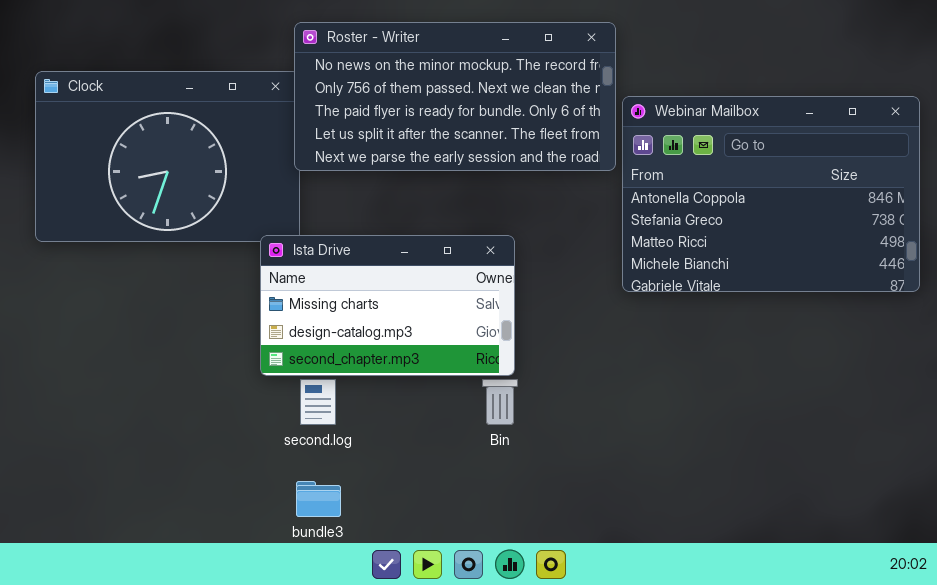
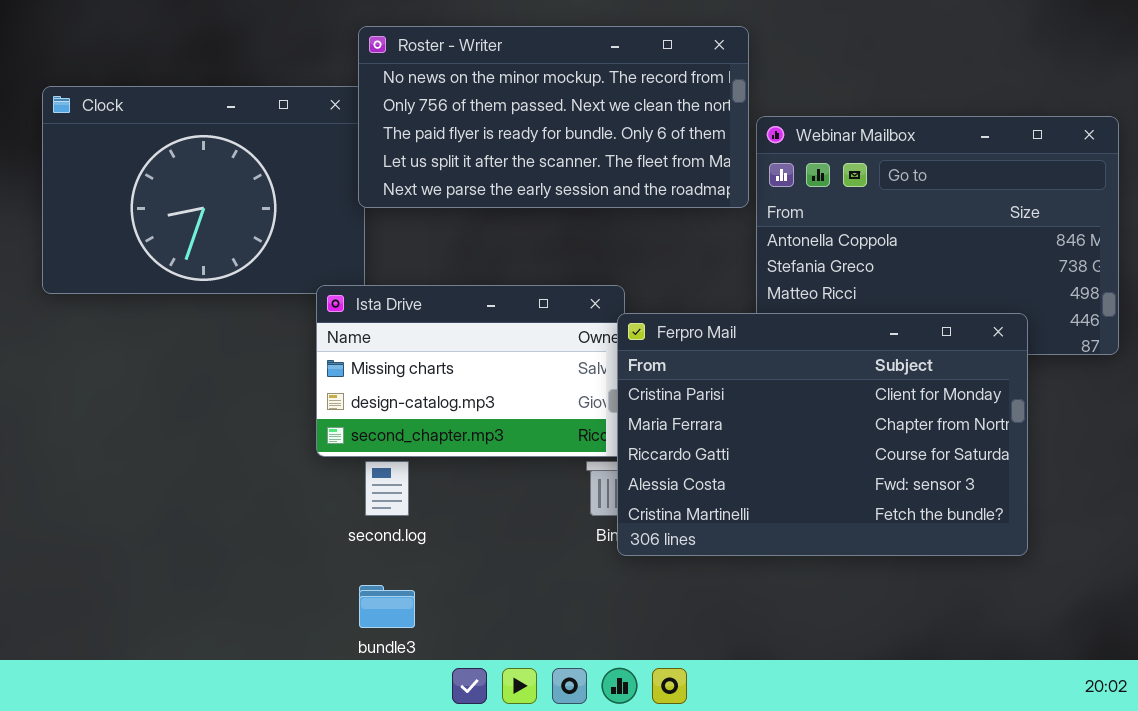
Ferpro Mail: none -> [617,313,1028,556], opened

